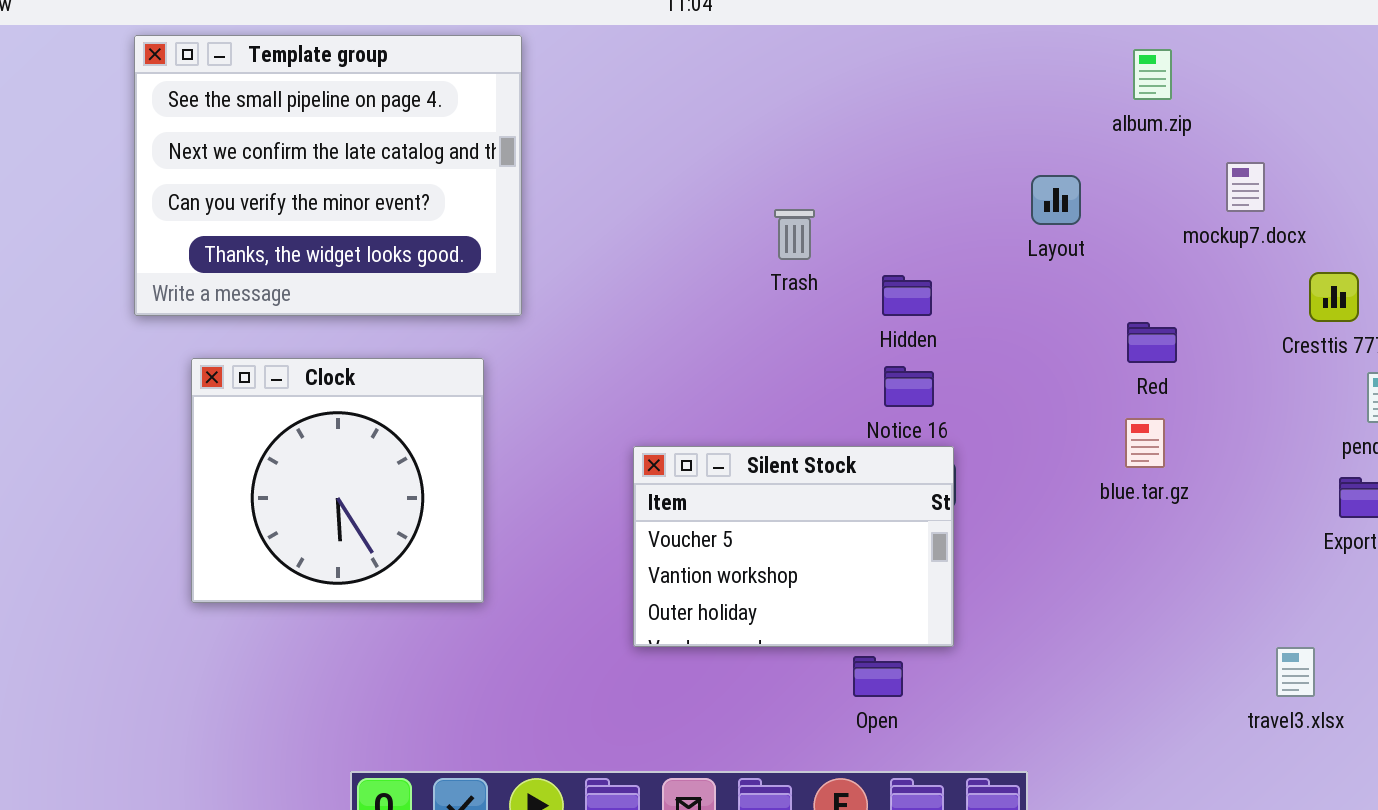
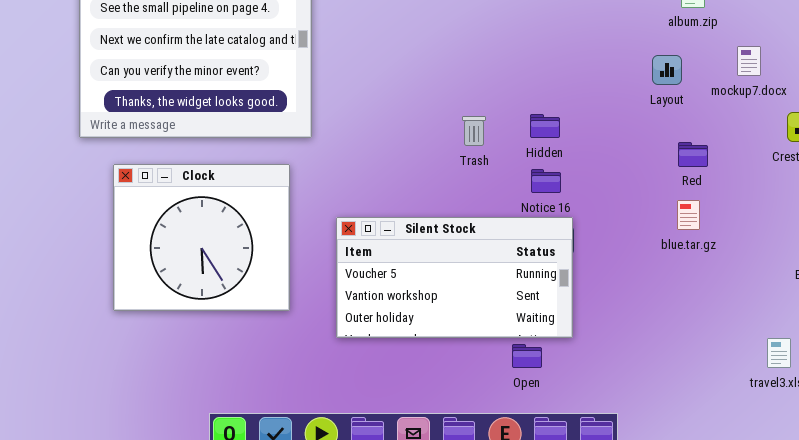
Layout: [1031,175,1081,225] -> [652,55,682,85], moved
Trash: [774,209,815,260] -> [462,116,486,146], moved
Silent Stock: [633,446,954,647] -> [336,217,573,338], resized

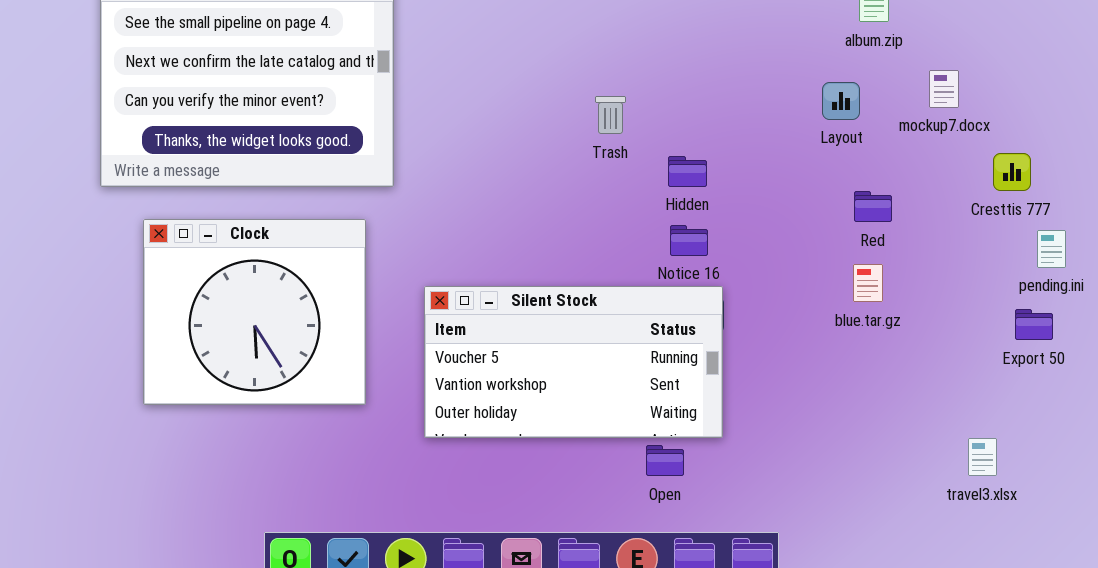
Trash: [462,116,486,146] -> [595,96,626,134], moved

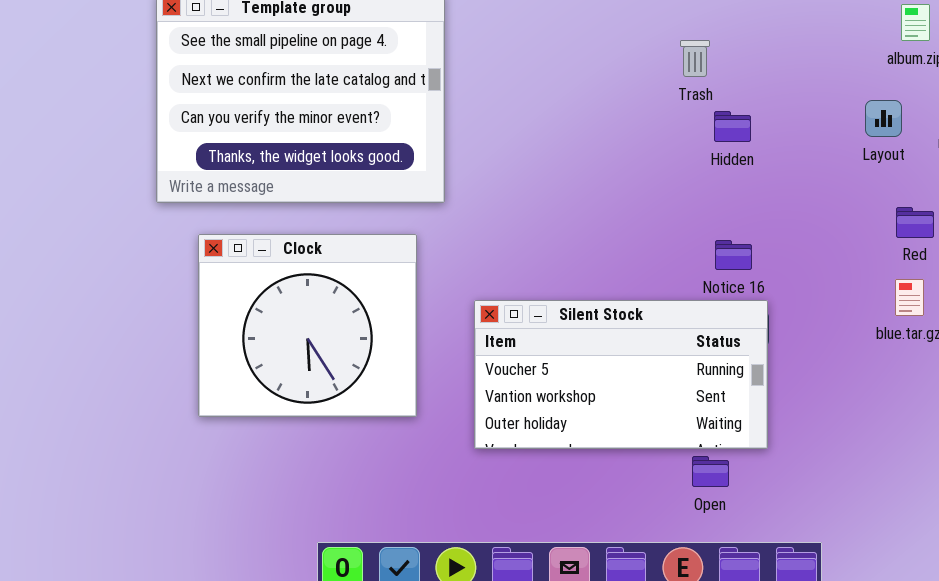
Trash: [595,96,626,134] -> [680,40,710,77], moved
Hidden: [668,156,707,187] -> [714,111,751,142], moved

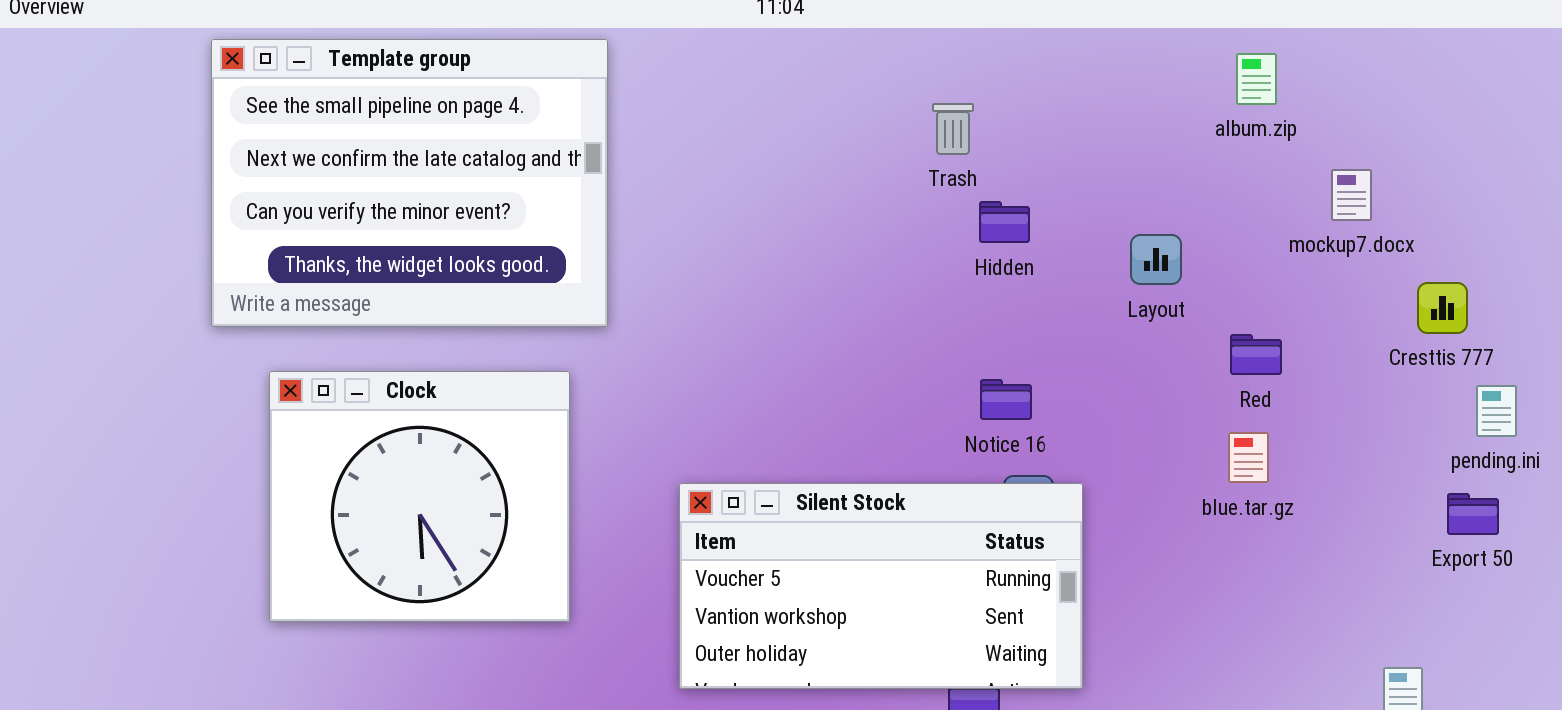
Layout: [865,100,902,137] -> [1130,234,1182,285], moved
Silent Stock: [474,300,768,449] -> [679,483,1083,689], moved

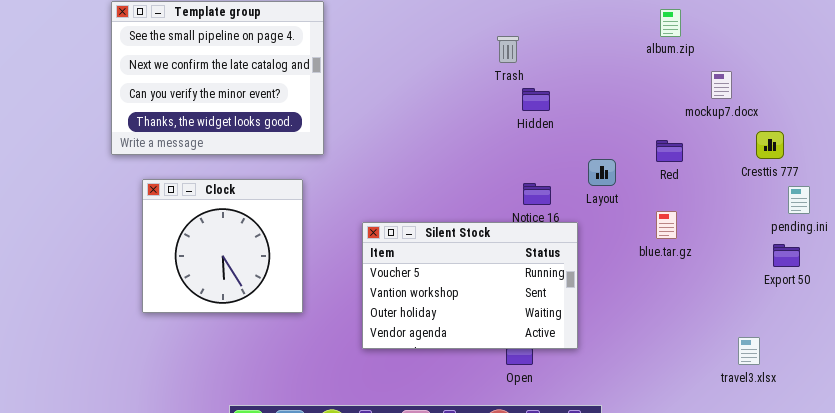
Layout: [1130,234,1182,285] -> [588,159,616,186], moved
Red: [1230,334,1282,375] -> [656,140,683,162], moved
Silent Stock: [679,483,1083,689] -> [362,222,578,349], resized

